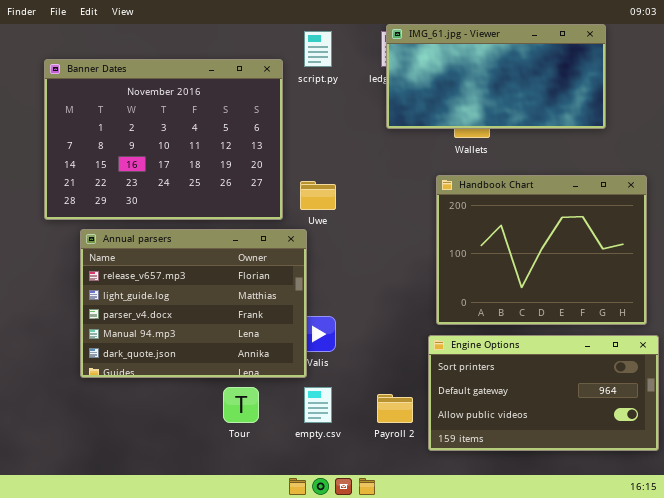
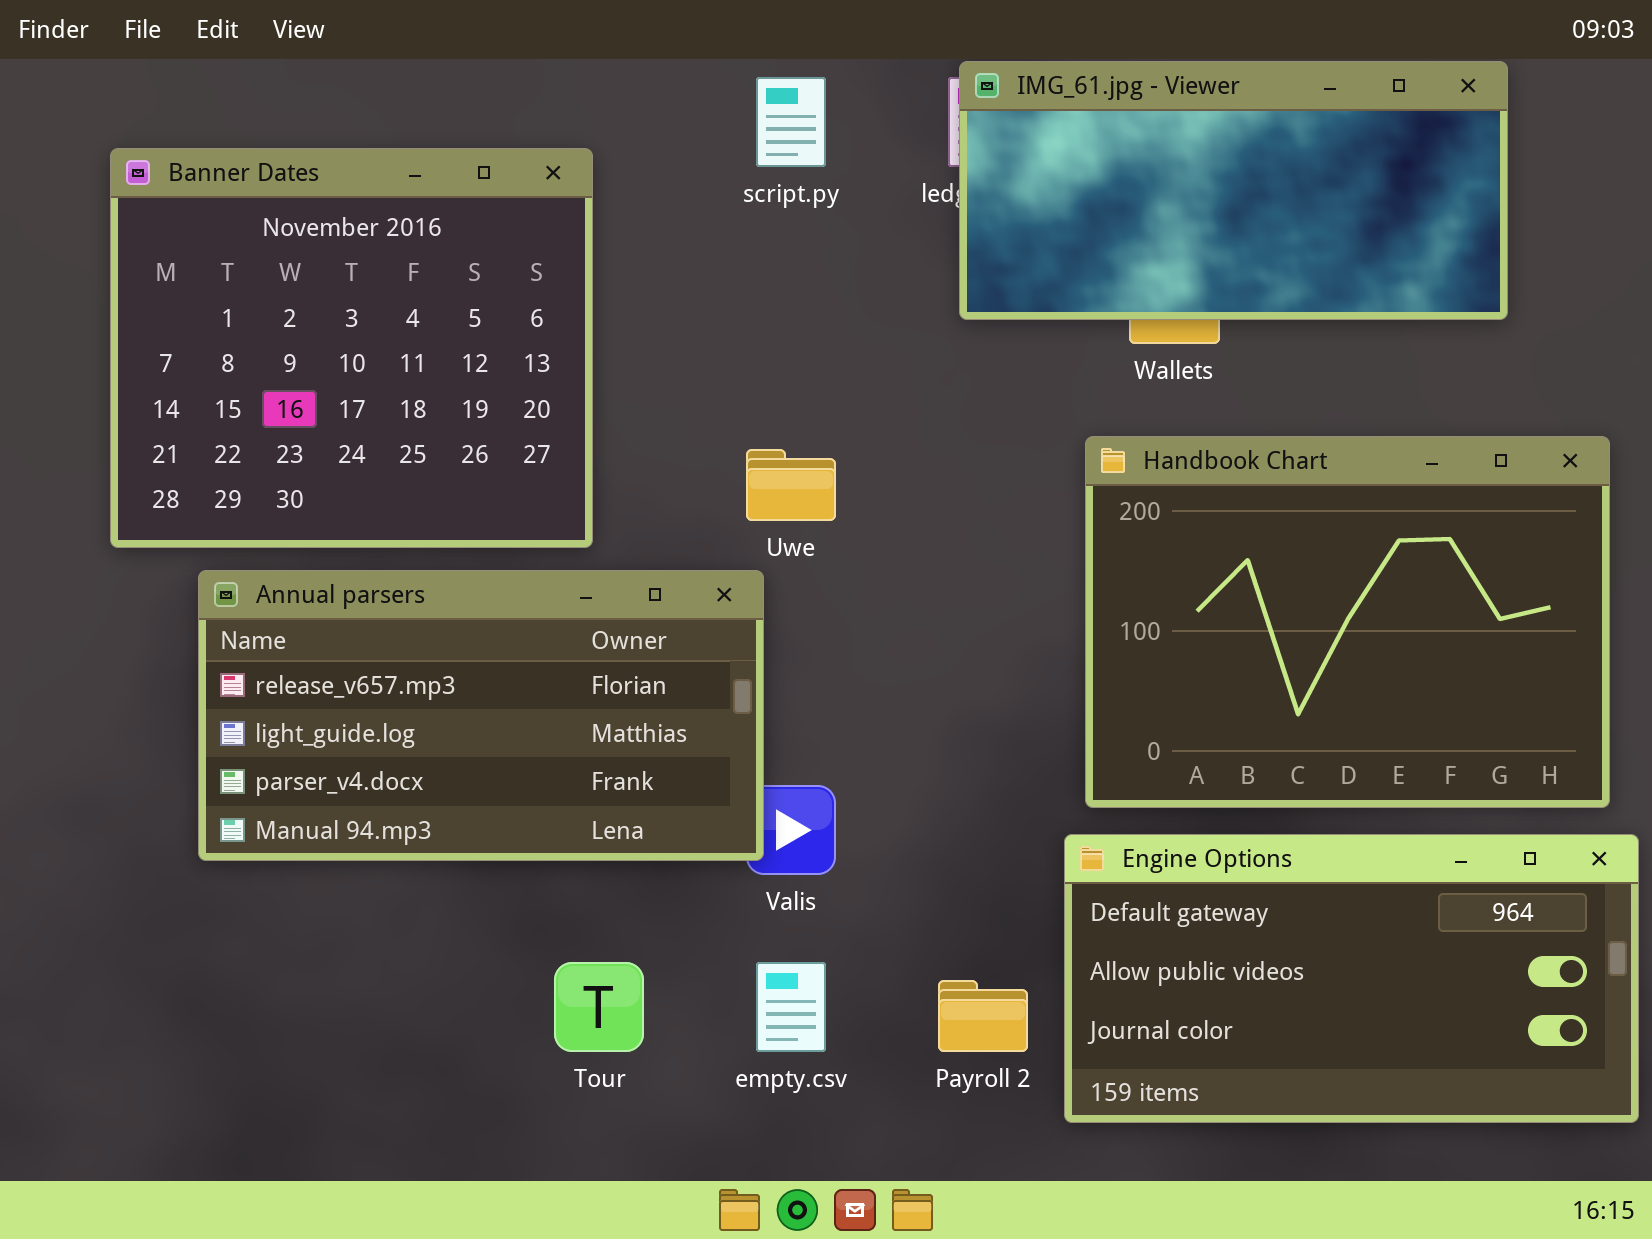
Banner Dates: [44,59,283,220] -> [110,148,593,548], resized
Annual parsers: [80,229,307,378] -> [198,570,764,861], resized
Engine Options: [428,335,659,451] -> [1064,834,1639,1123], scrolled down 1 row

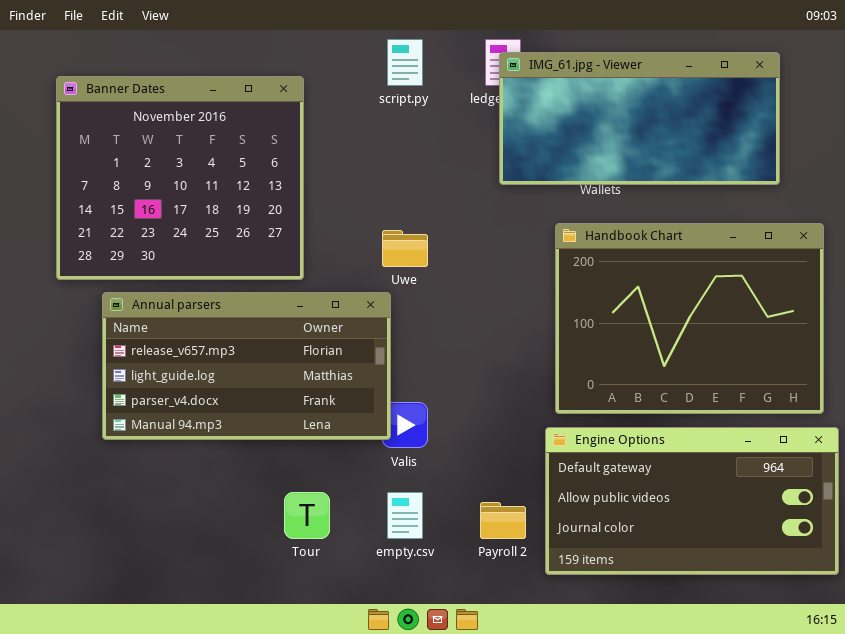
IMG_61.jpg - Viewer: [959,61,1508,320] -> [499,52,780,185], moved

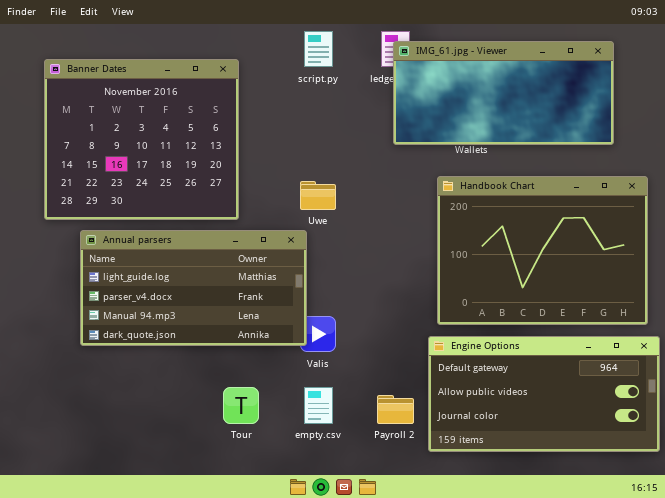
Annual parsers: [102,292,391,440] -> [80,230,307,346], scrolled down 1 row

